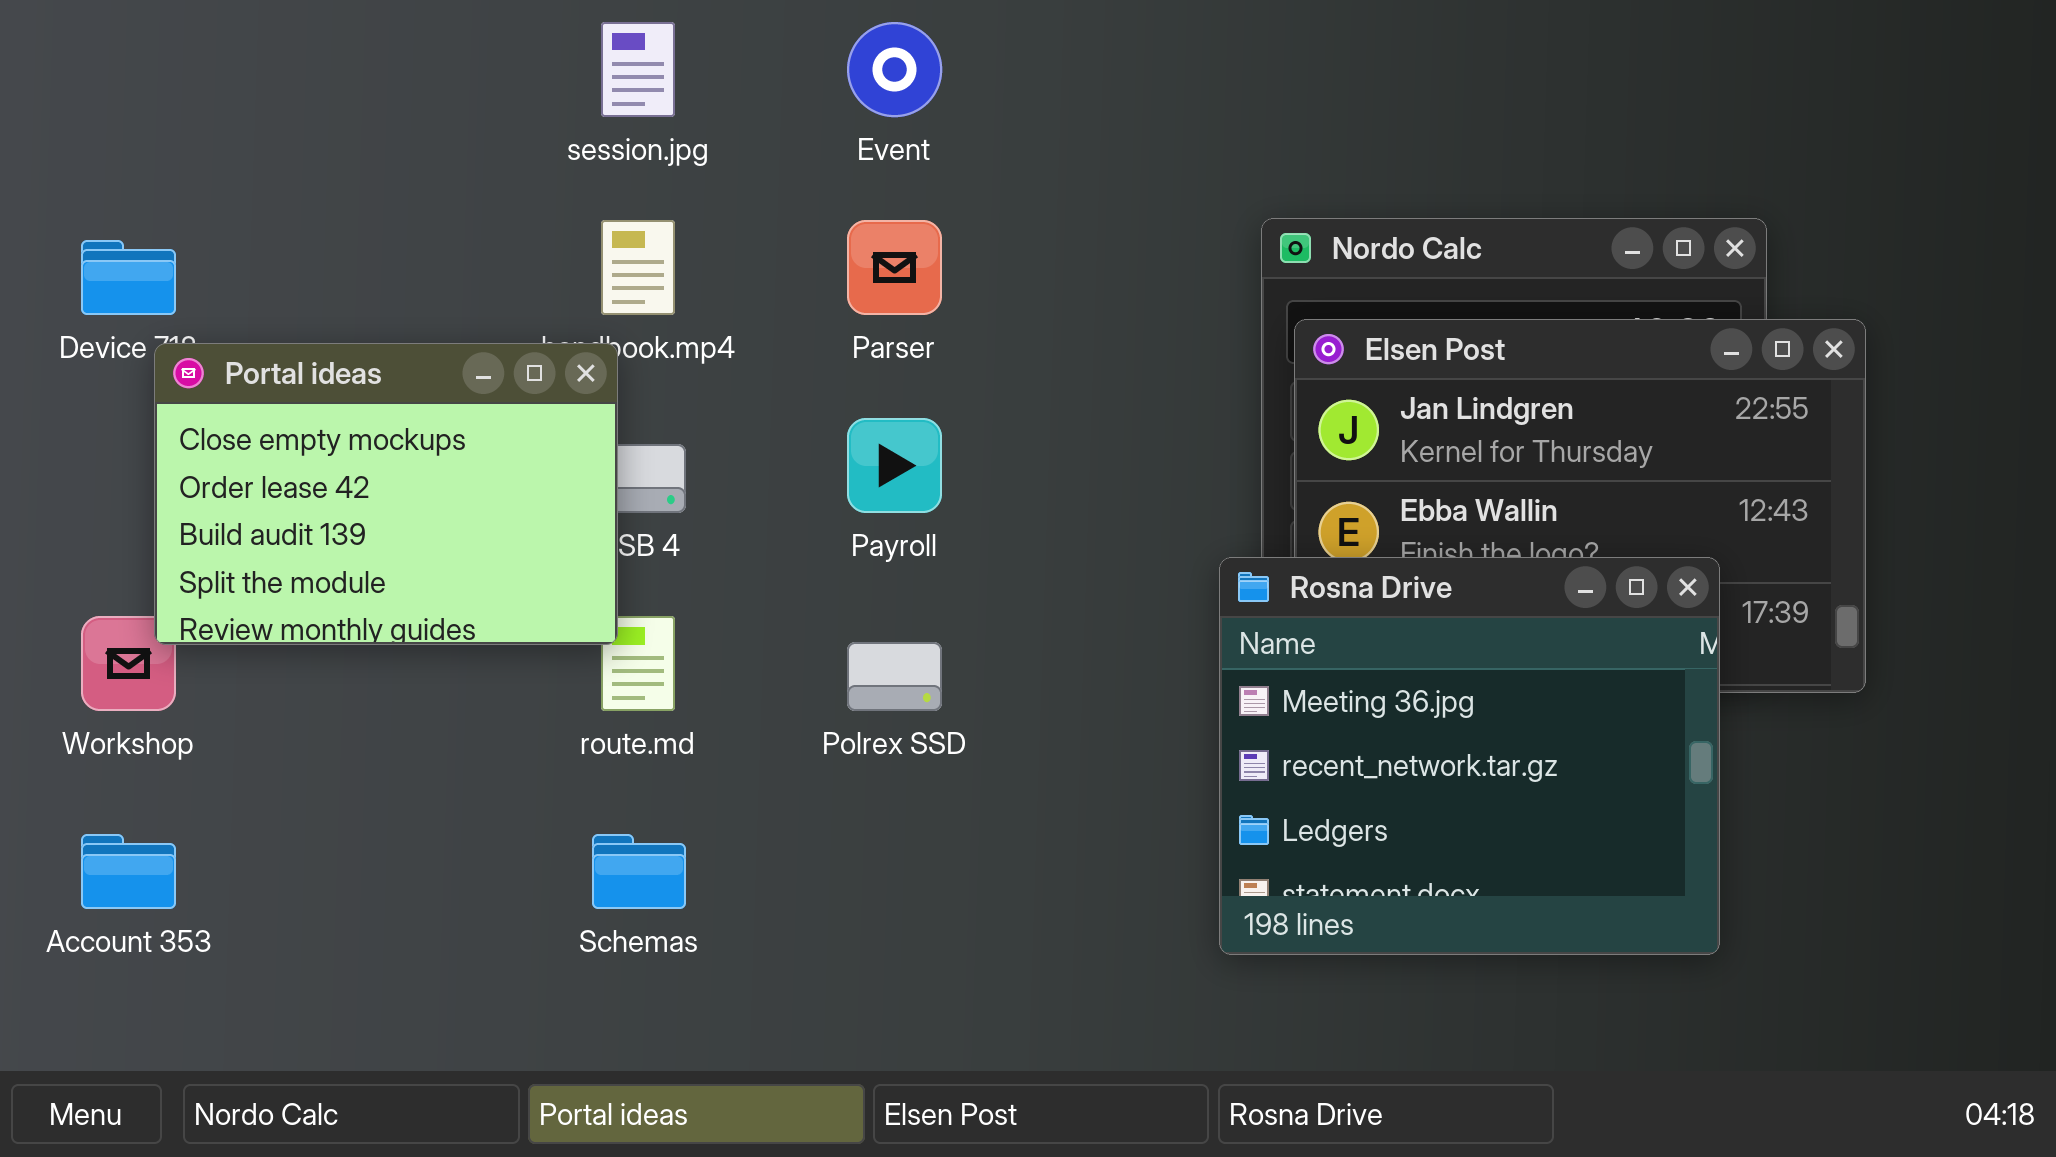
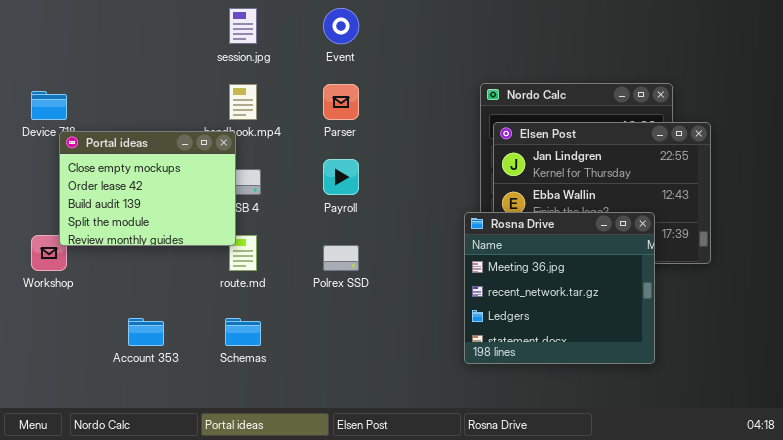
Account 353: [81,834,176,909] -> [128,318,164,346], moved

